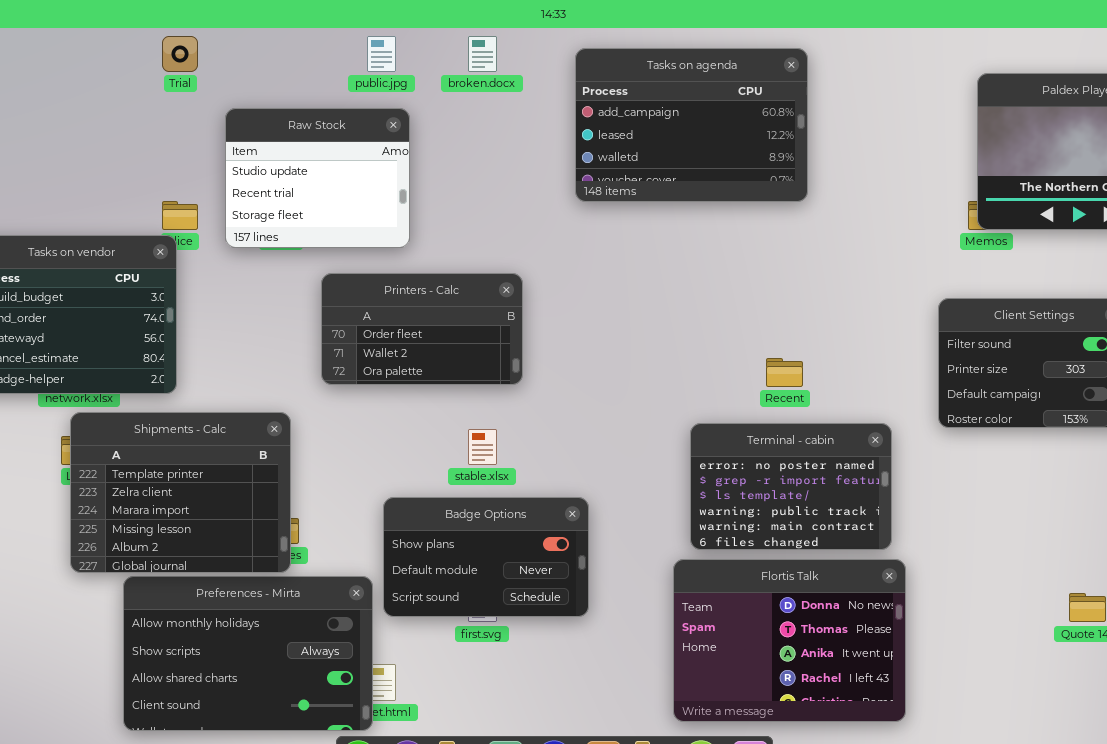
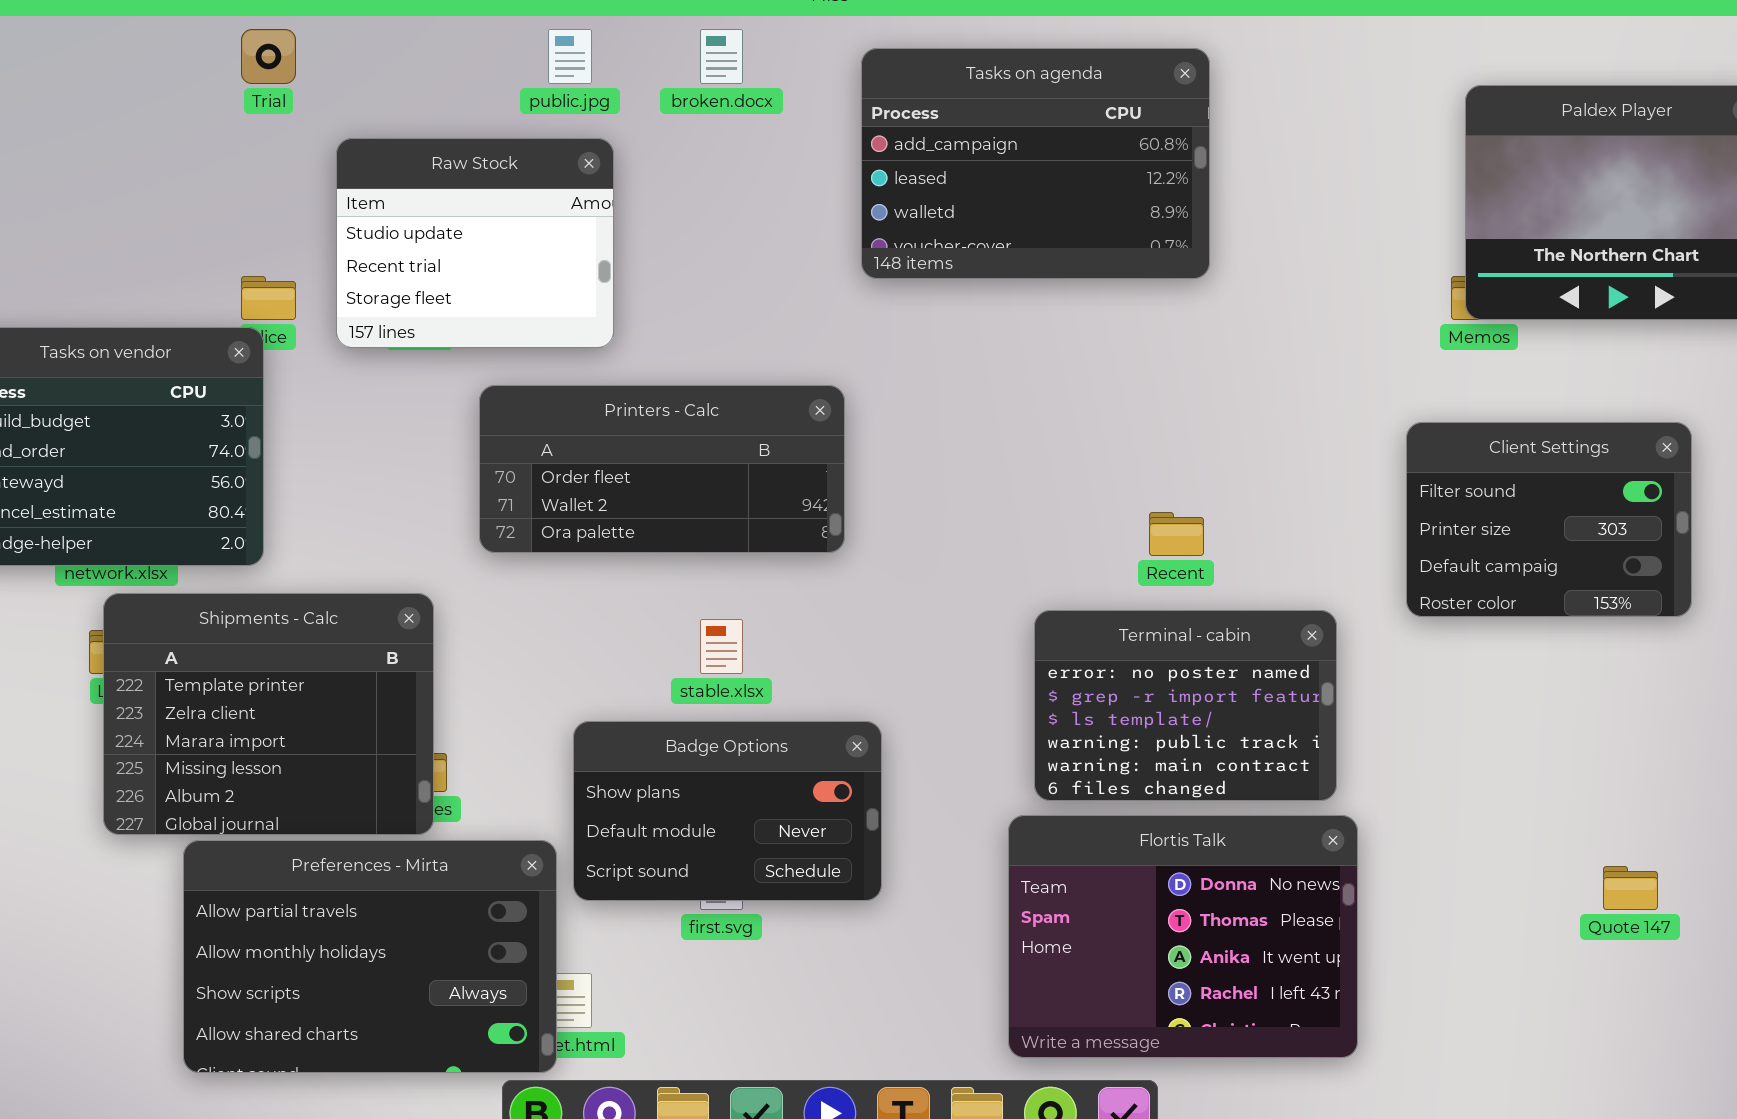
Printers - Calc: [321,273,523,385] -> [479,385,845,553], resized
Preferences - Mirta: [123,576,373,731] -> [183,840,557,1073], scrolled up 1 row

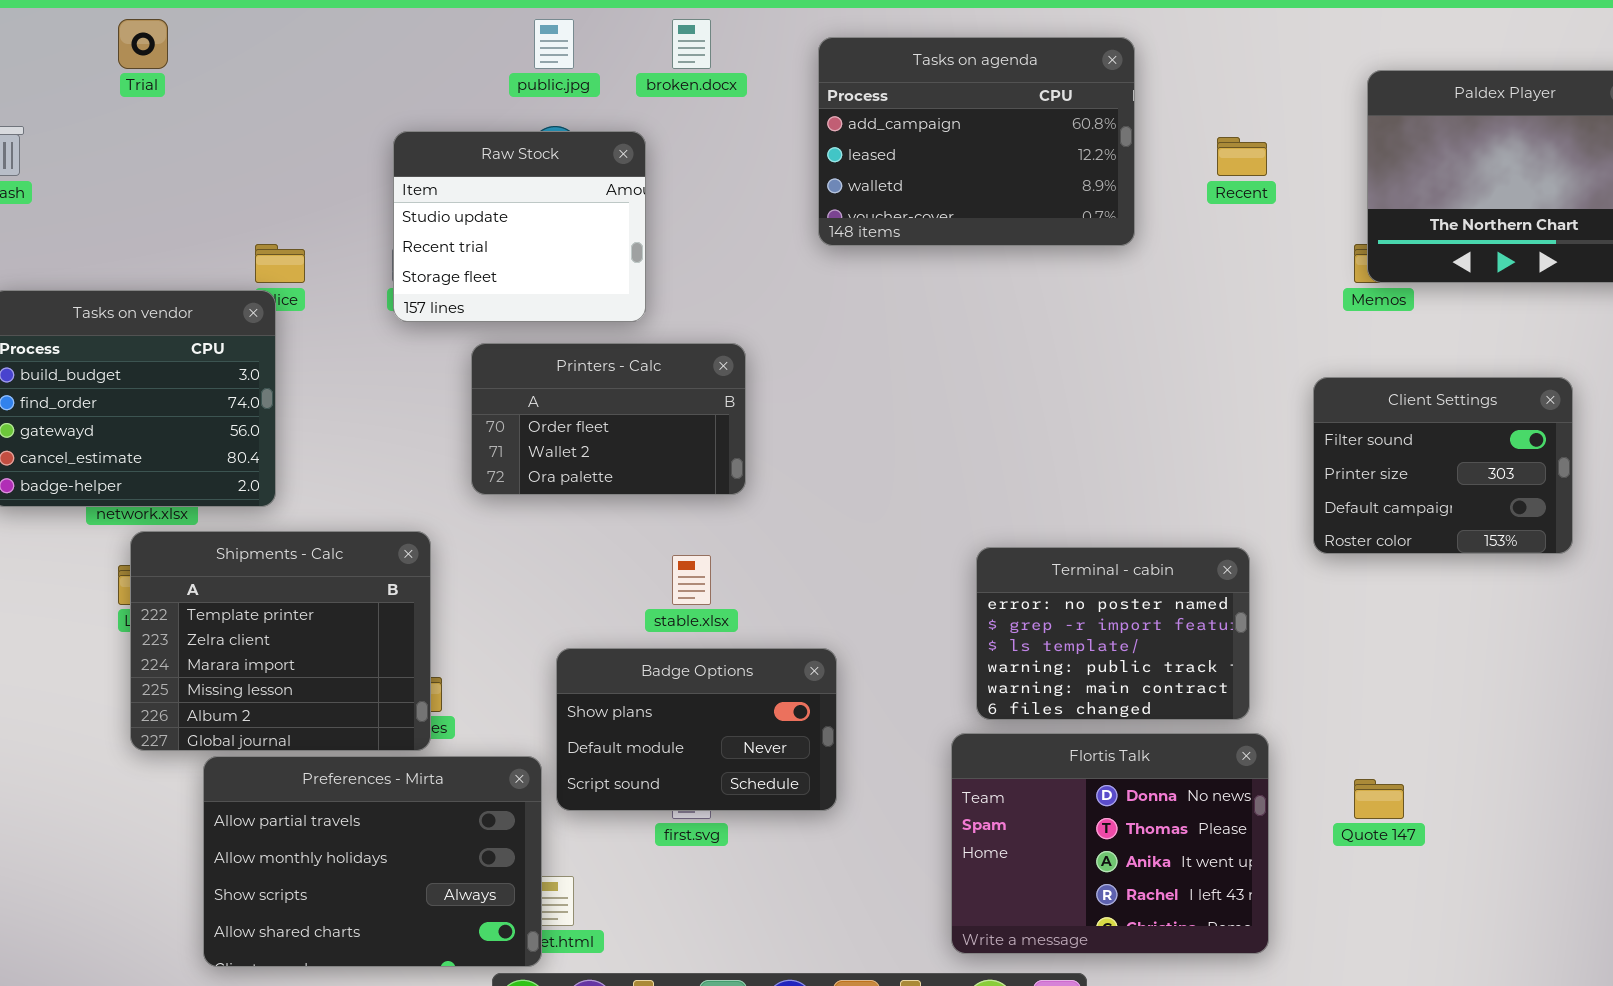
Trial: [241,29,296,84] -> [118,19,168,69], moved
Raw Stock: [336,138,614,348] -> [393,131,646,322], moved
Printers - Calc: [479,385,845,553] -> [471,343,746,495], resized
Recent: [1149,512,1204,556] -> [1217,137,1267,176], moved
Quote 147: [1603,866,1658,910] -> [1354,779,1404,819], moved

